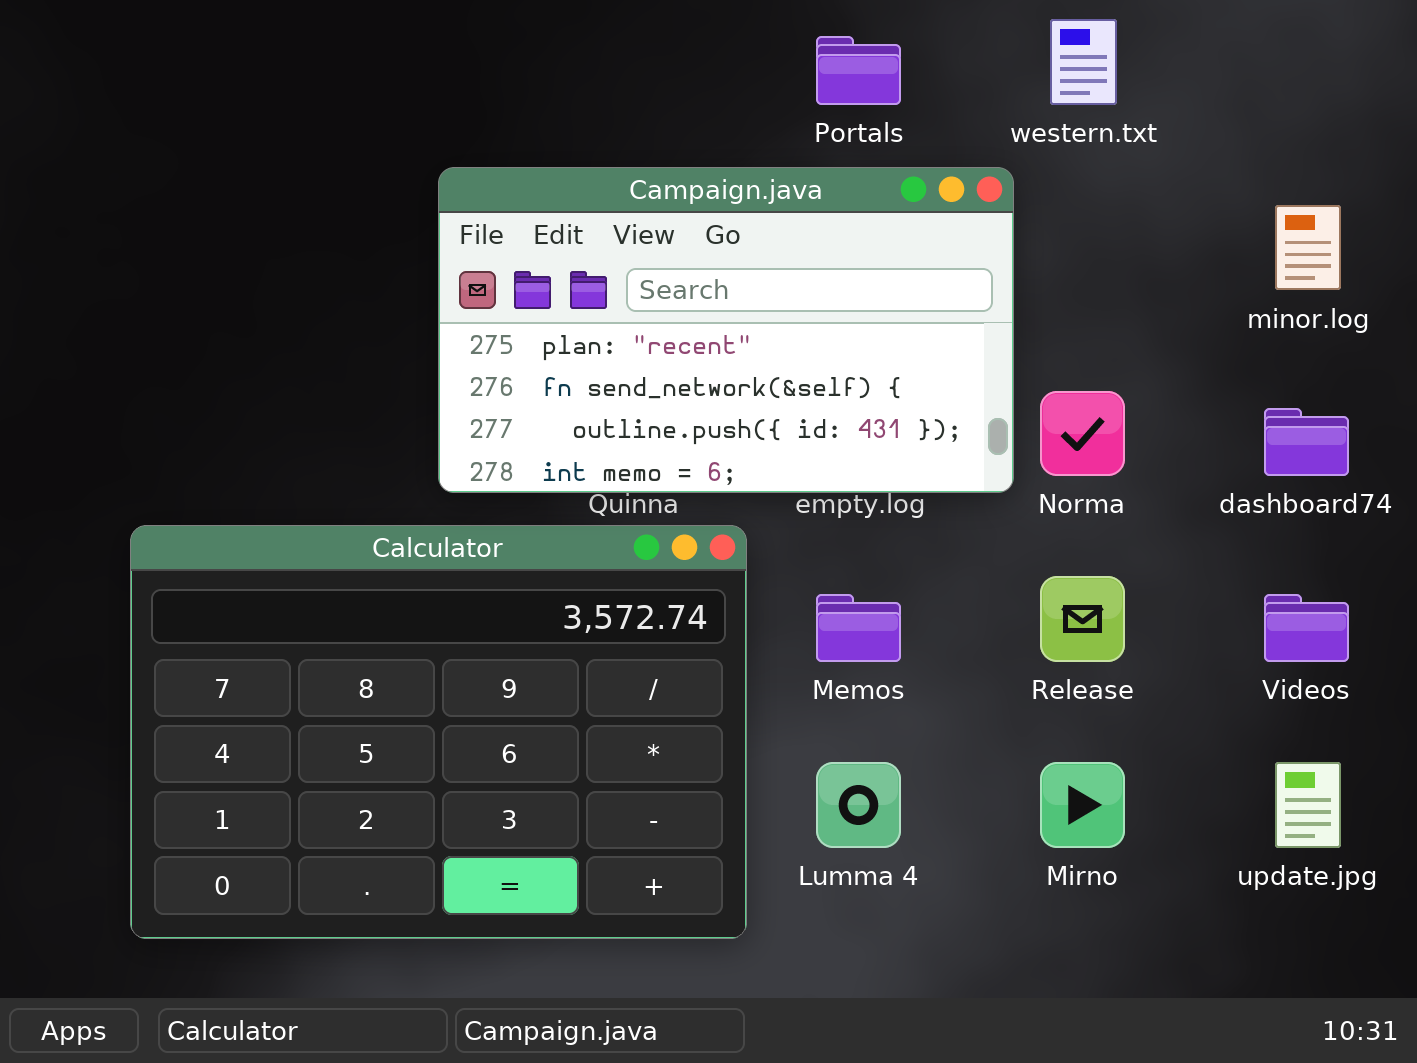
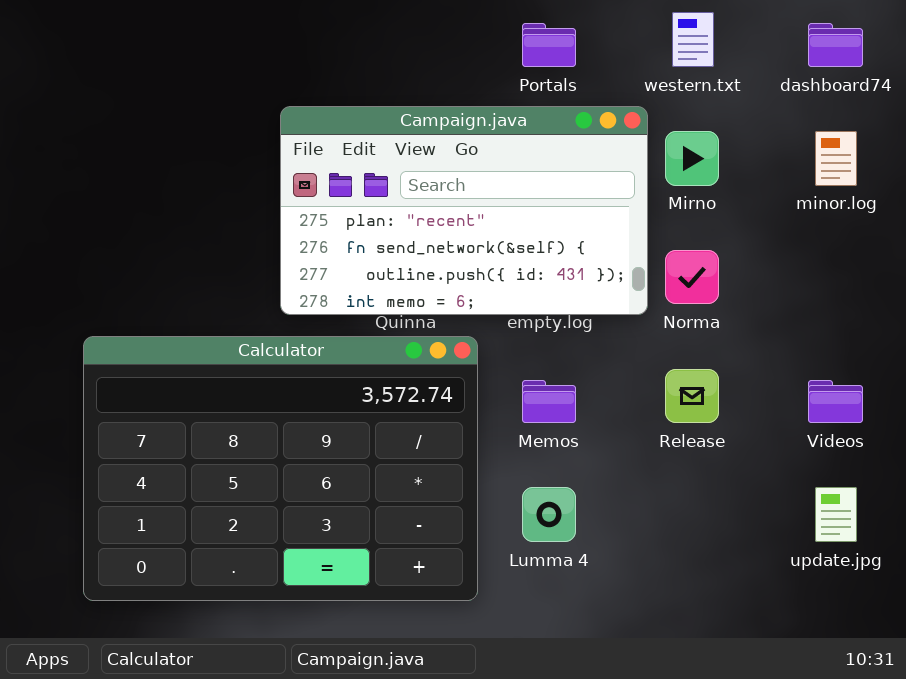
dashboard74: [1264,408,1349,476] -> [808,23,863,67], moved
Mirno: [1040,762,1125,848] -> [665,131,719,186], moved

